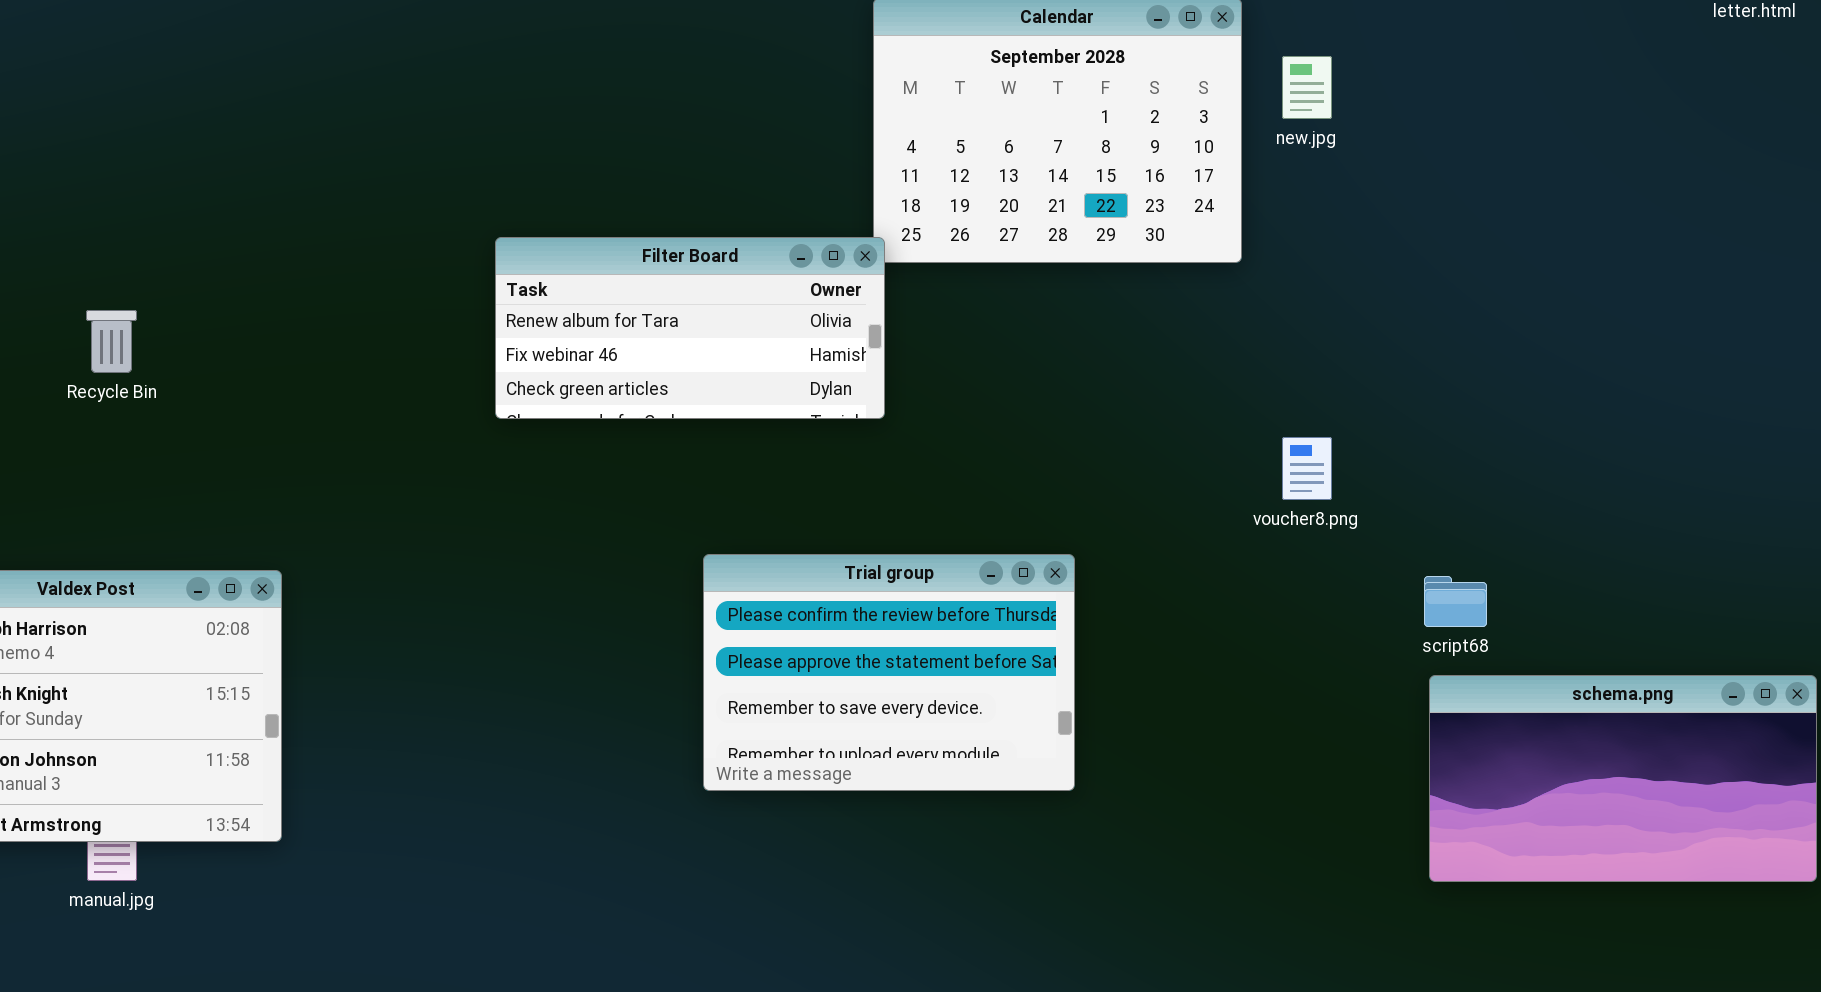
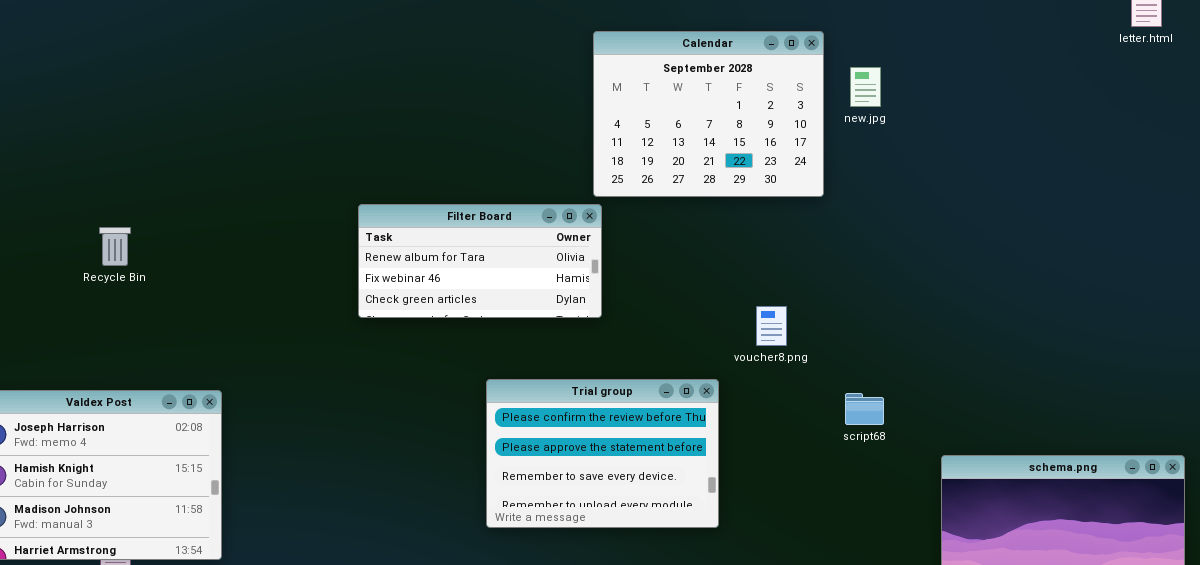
Filter Board: [495,237,885,419] -> [358,204,602,318], moved
voucher8.png: [1282,437,1332,500] -> [756,306,787,346], moved
script68: [1424,576,1487,627] -> [845,393,884,425], moved

